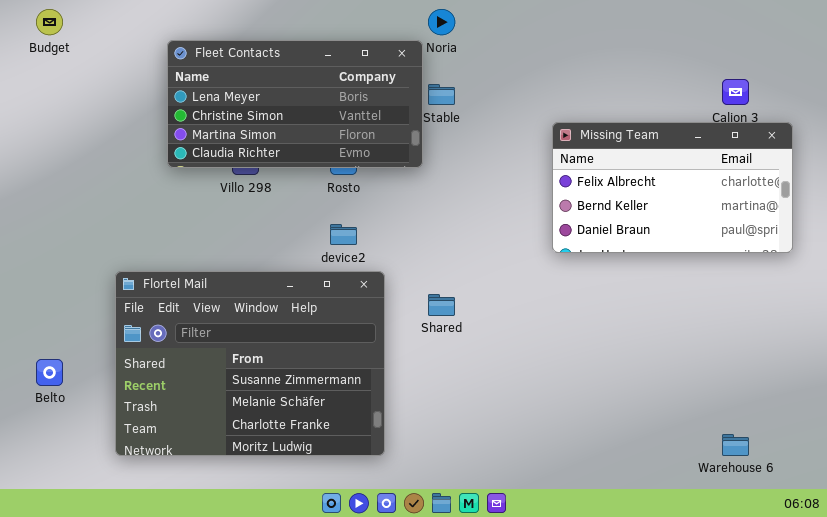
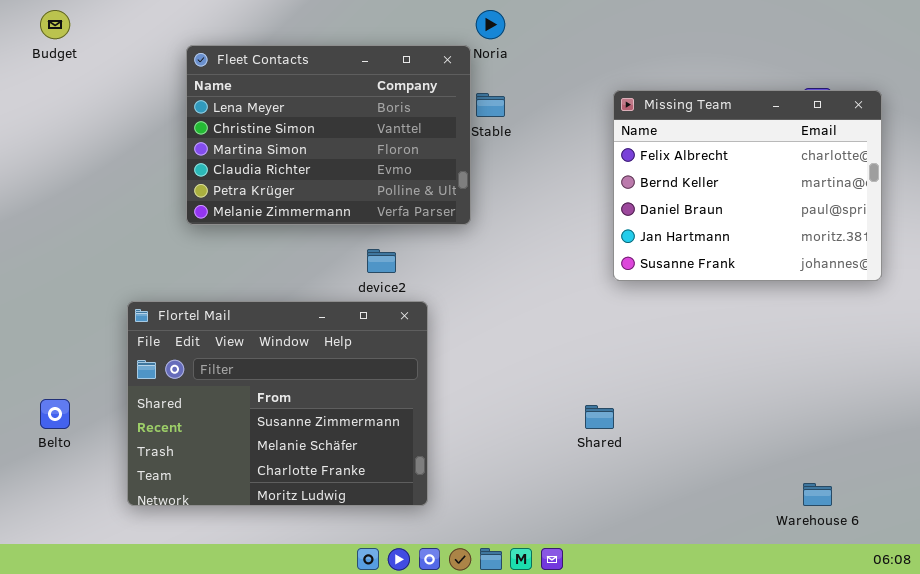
Fleet Contacts: [167,40,423,168] -> [186,45,471,225], resized
Missing Team: [552,122,793,253] -> [613,90,882,281], resized
Shared: [428,294,455,316] -> [585,405,614,429], moved

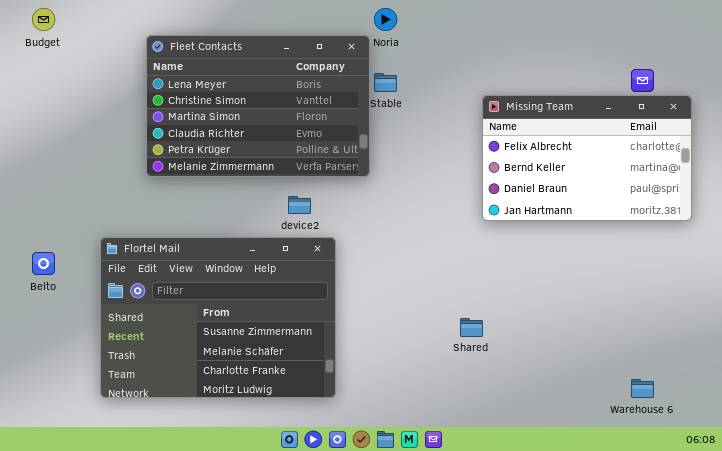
Missing Team: [613,90,882,281] -> [482,95,692,221], resized
Belto: [40,399,70,429] -> [32,252,55,275], moved

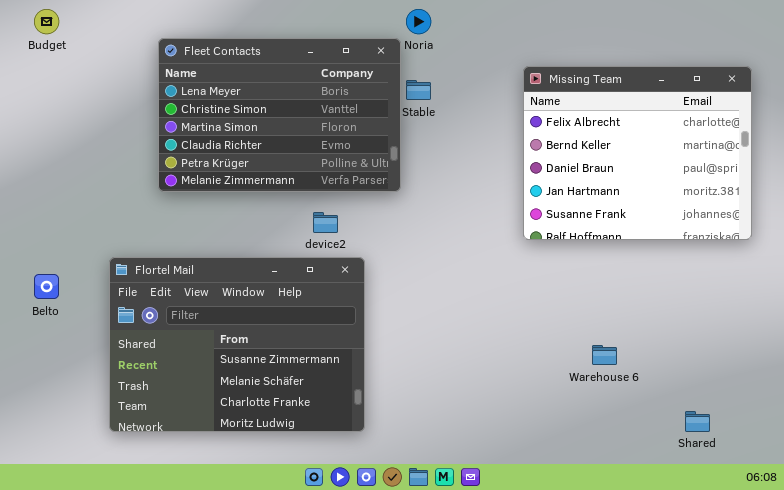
Missing Team: [482,95,692,221] -> [523,66,752,240], resized
Shared: [460,318,483,337] -> [685,411,710,432], moved
Warehouse 6: [631,379,654,398] -> [592,345,617,365], moved

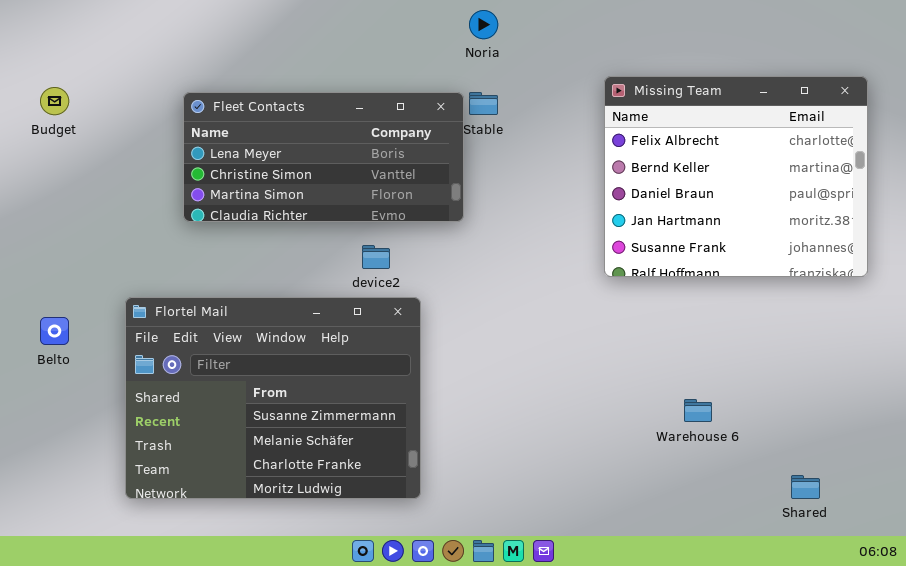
Budget: [34,9,59,34] -> [40,87,69,115], moved
Fleet Contacts: [158,38,401,192] -> [183,92,464,222], resized

